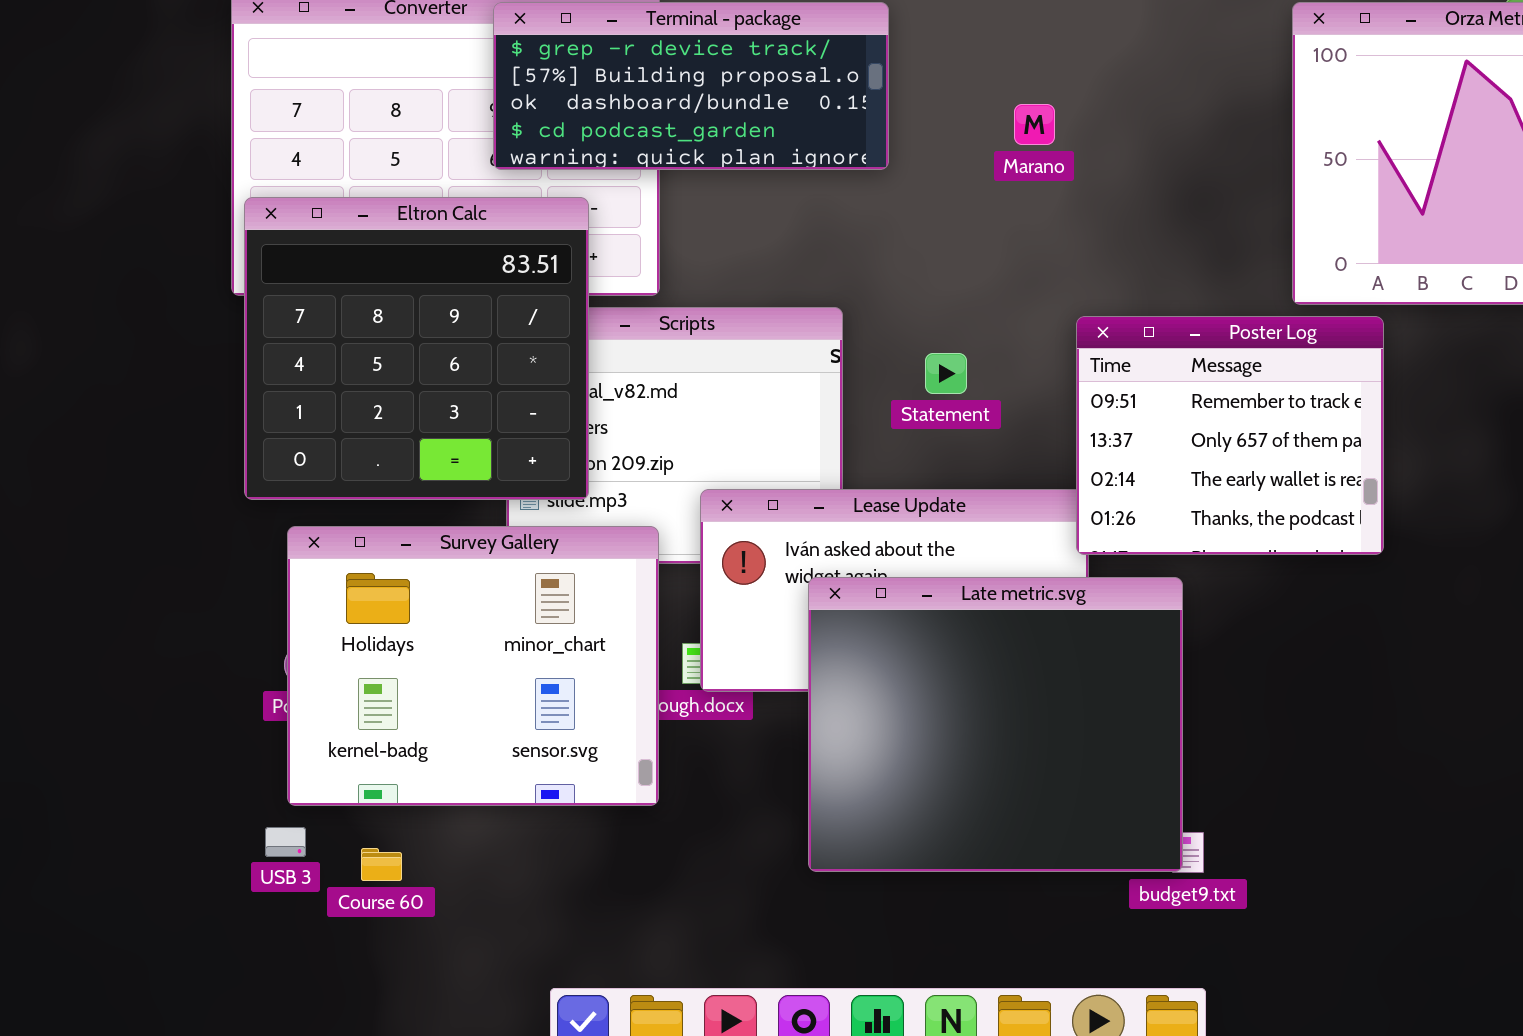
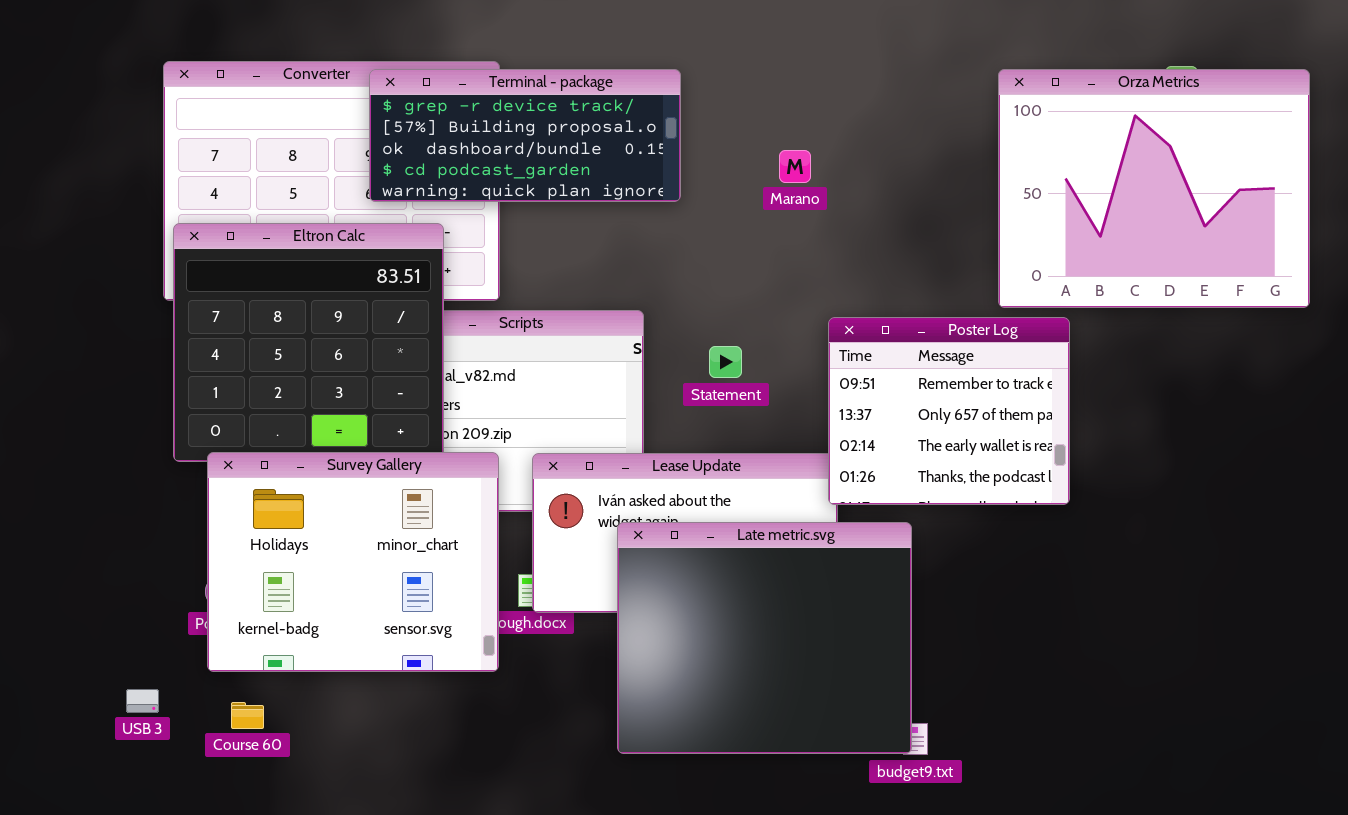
Survey Gallery: [287,526,659,806] -> [207,452,499,672], moved
USB 3: [265,827,306,857] -> [126,689,159,713], moved
Course 60: [361,848,402,881] -> [231,702,264,729], moved

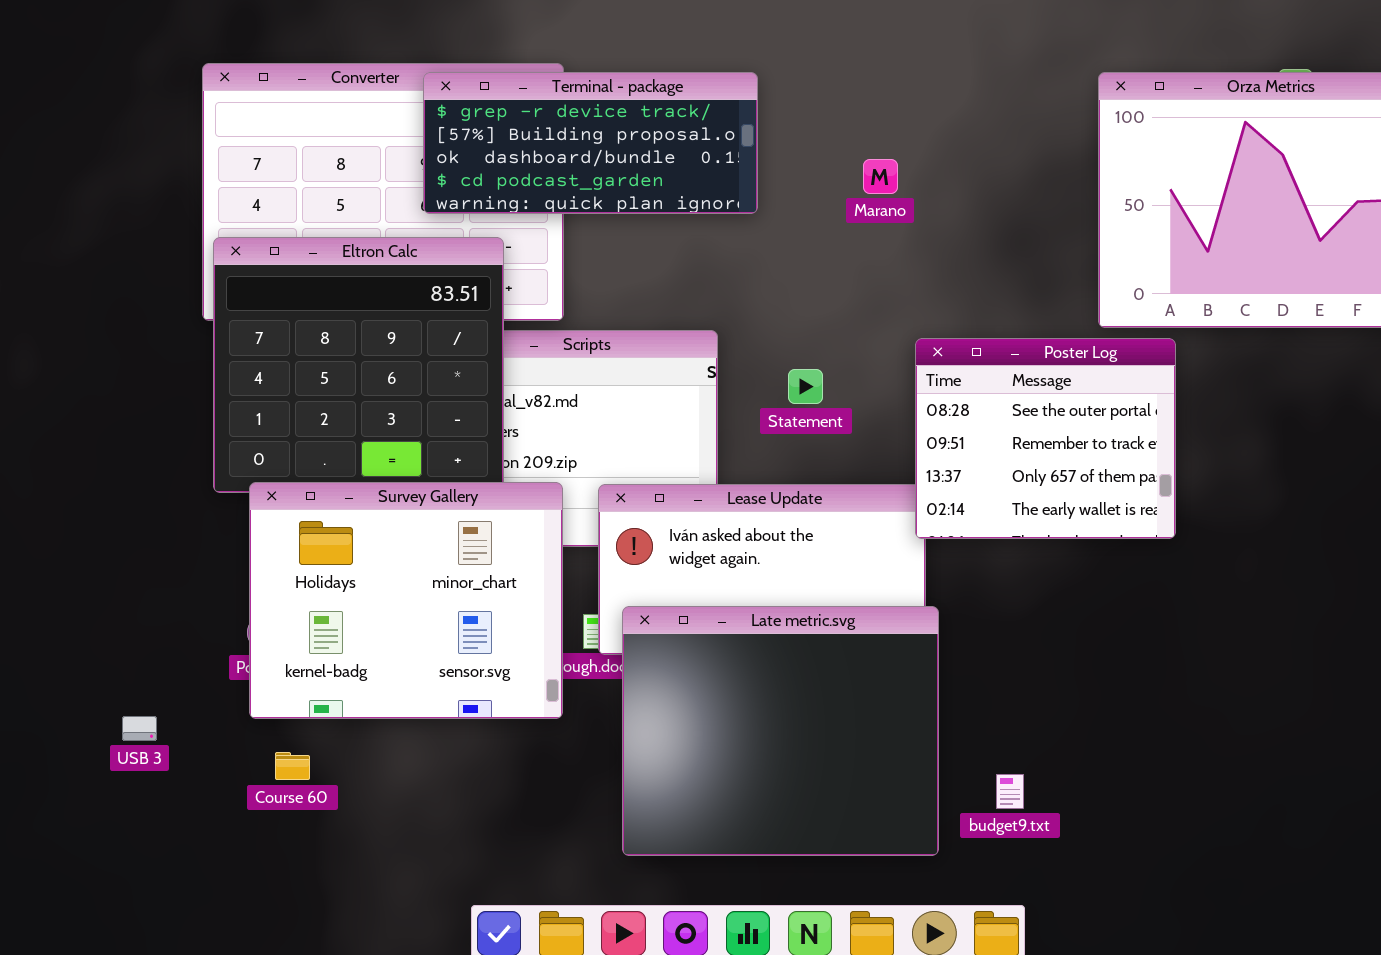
Poster Log: [828,317,1070,505] -> [915,338,1176,539], scrolled up 1 row
Late metric.svg: [617,522,912,754] -> [622,606,939,856], moved
USB 3: [126,689,159,713] -> [122,716,157,741], moved

